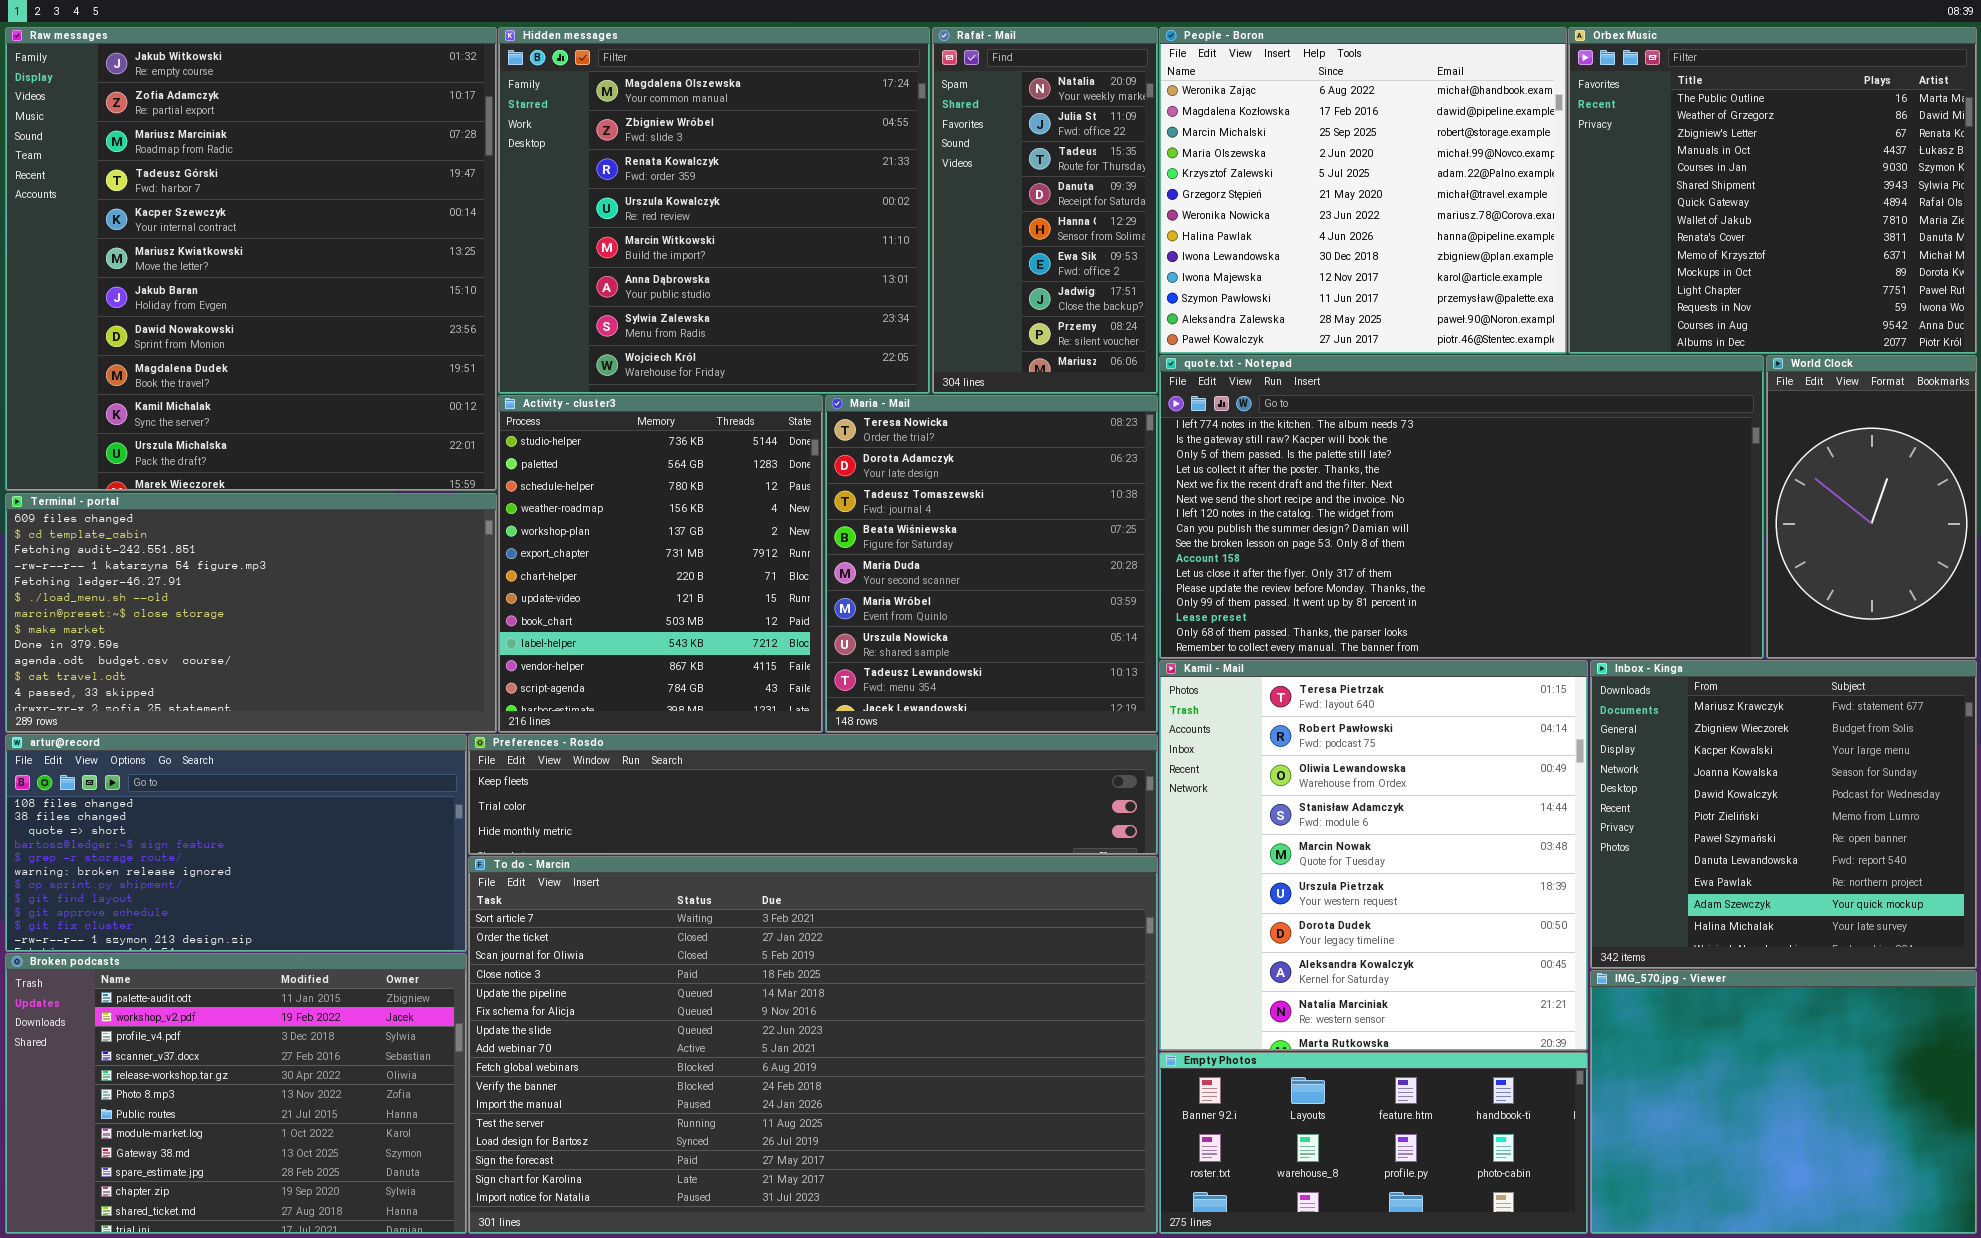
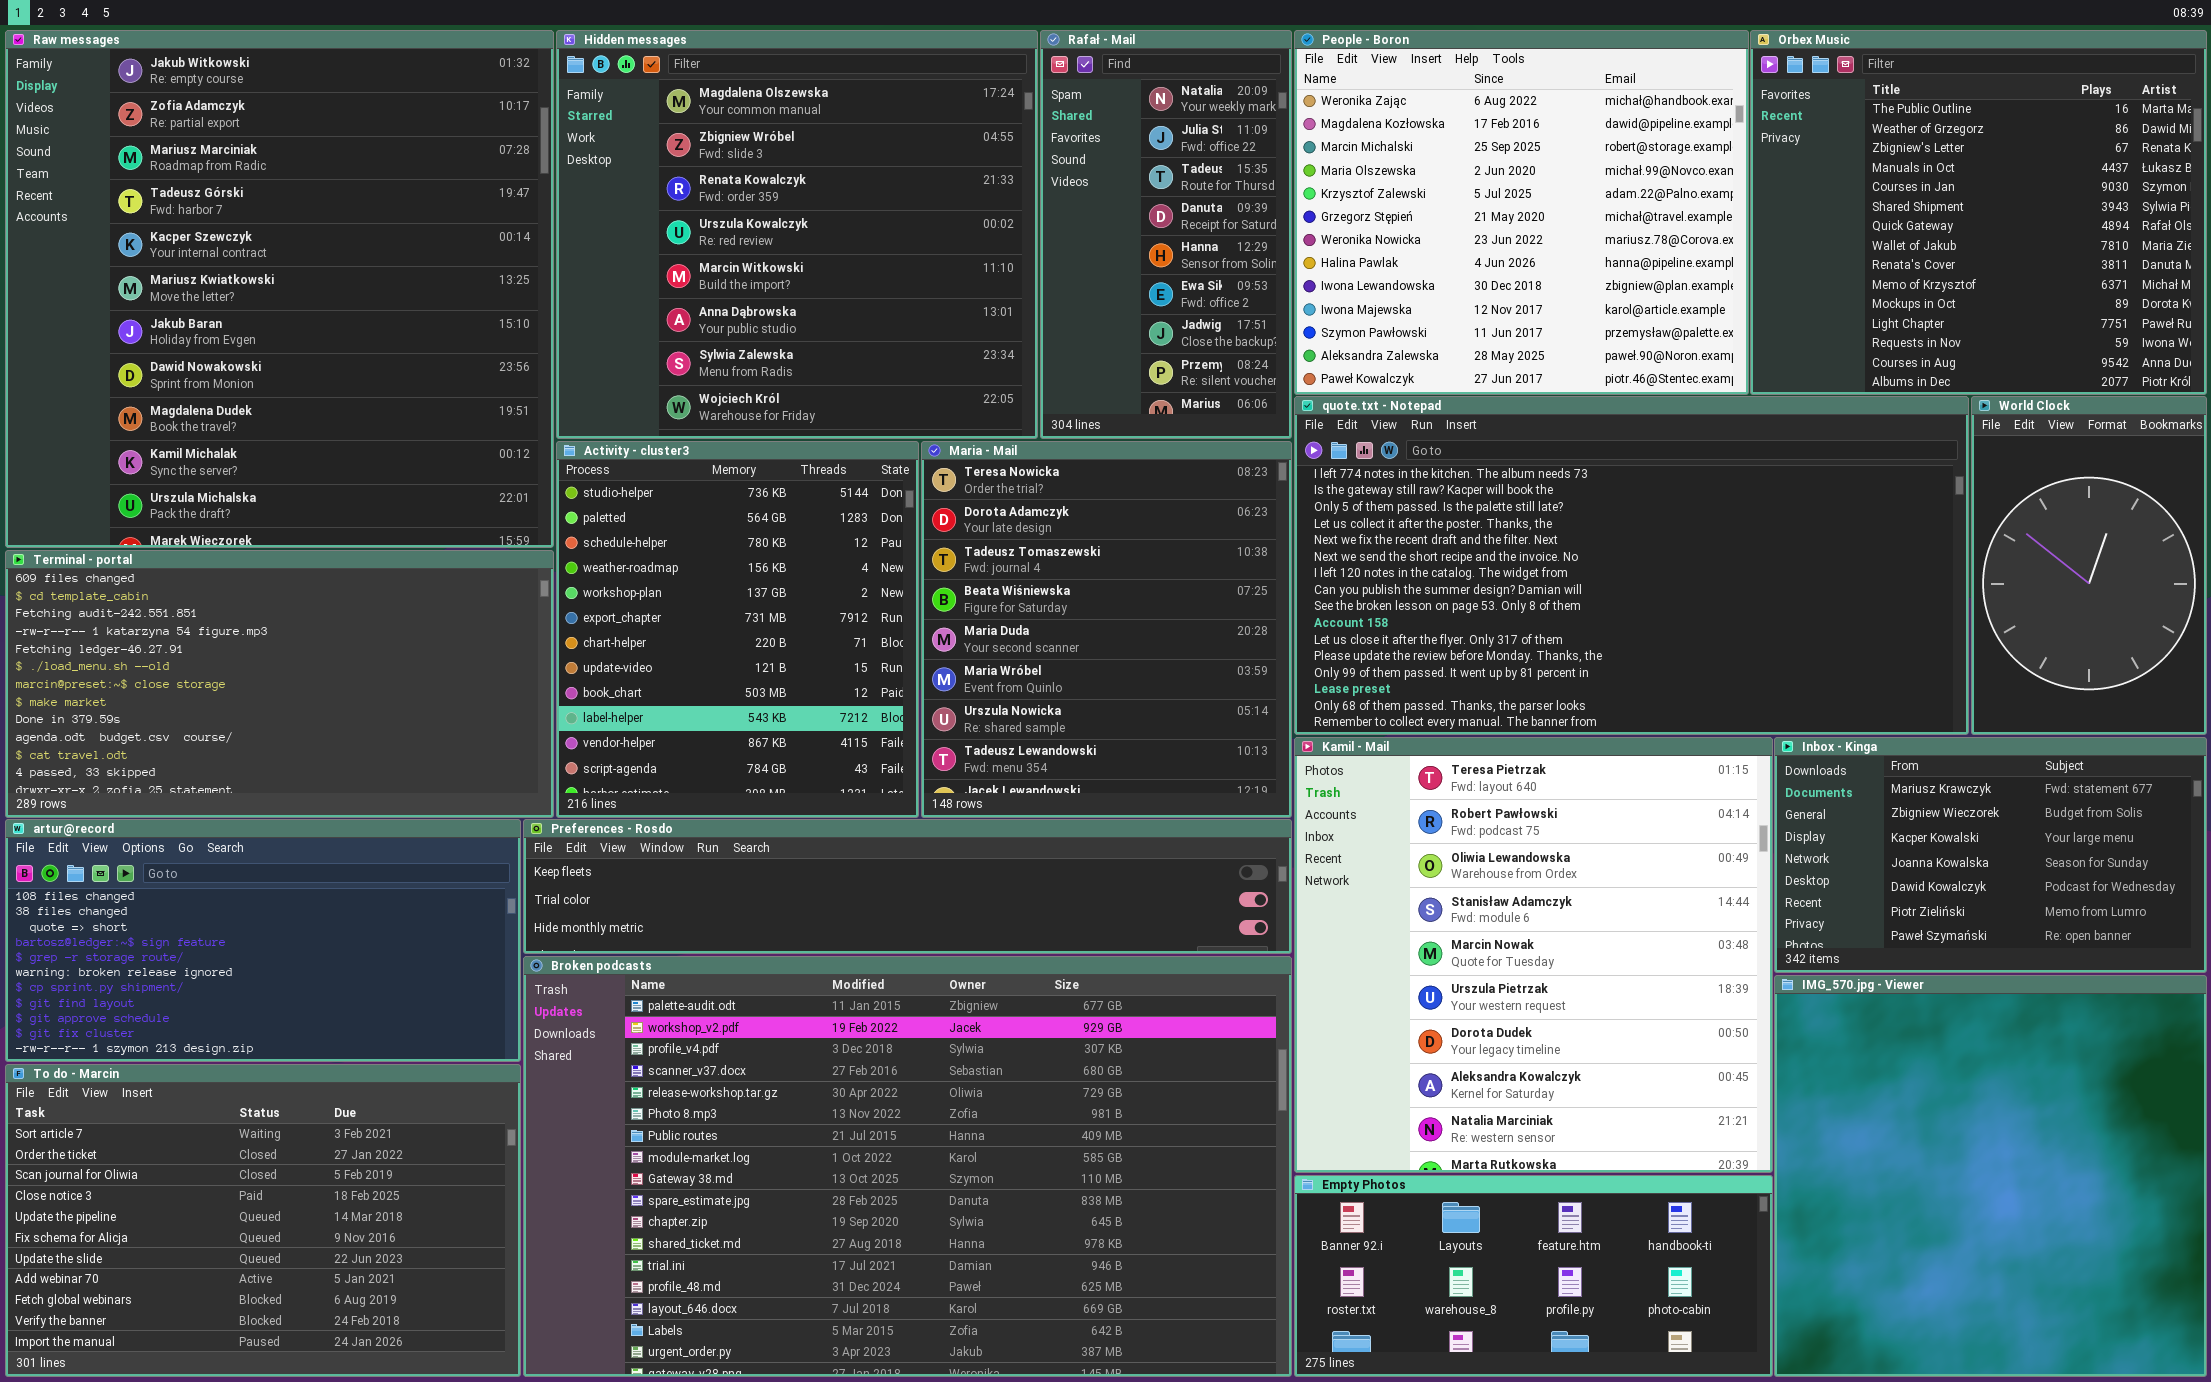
Inbox - Kinga: [1590,660,1977,969] -> [1774,737,2207,973], resized
To do - Marcin: [468,856,1158,1234] -> [5,1064,521,1377], moved, resized
Broken podcasts: [5,953,467,1234] -> [523,956,1292,1377], moved, resized
IMG_570.jpg - Viewer: [1590,970,1977,1234] -> [1774,975,2207,1377], resized

